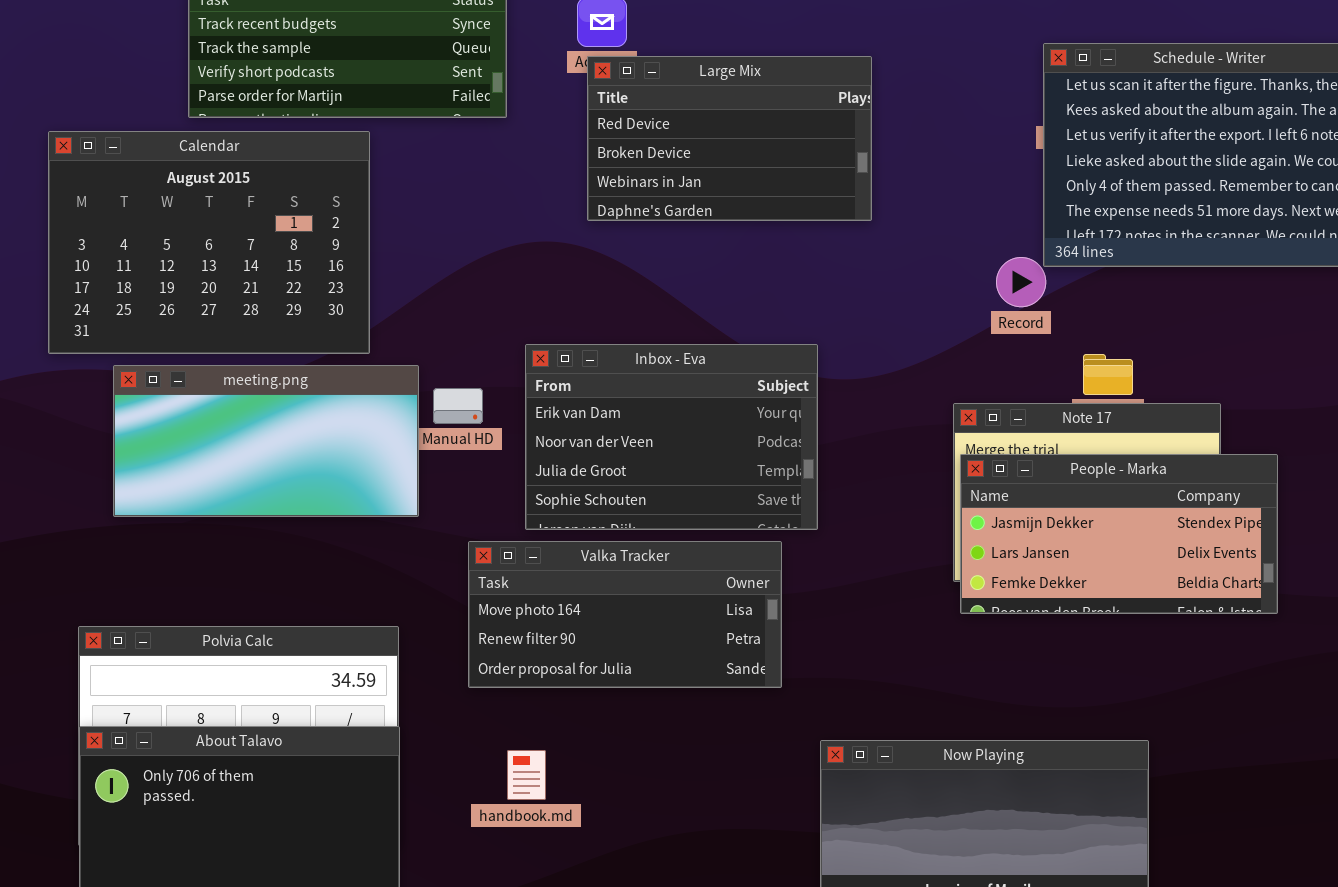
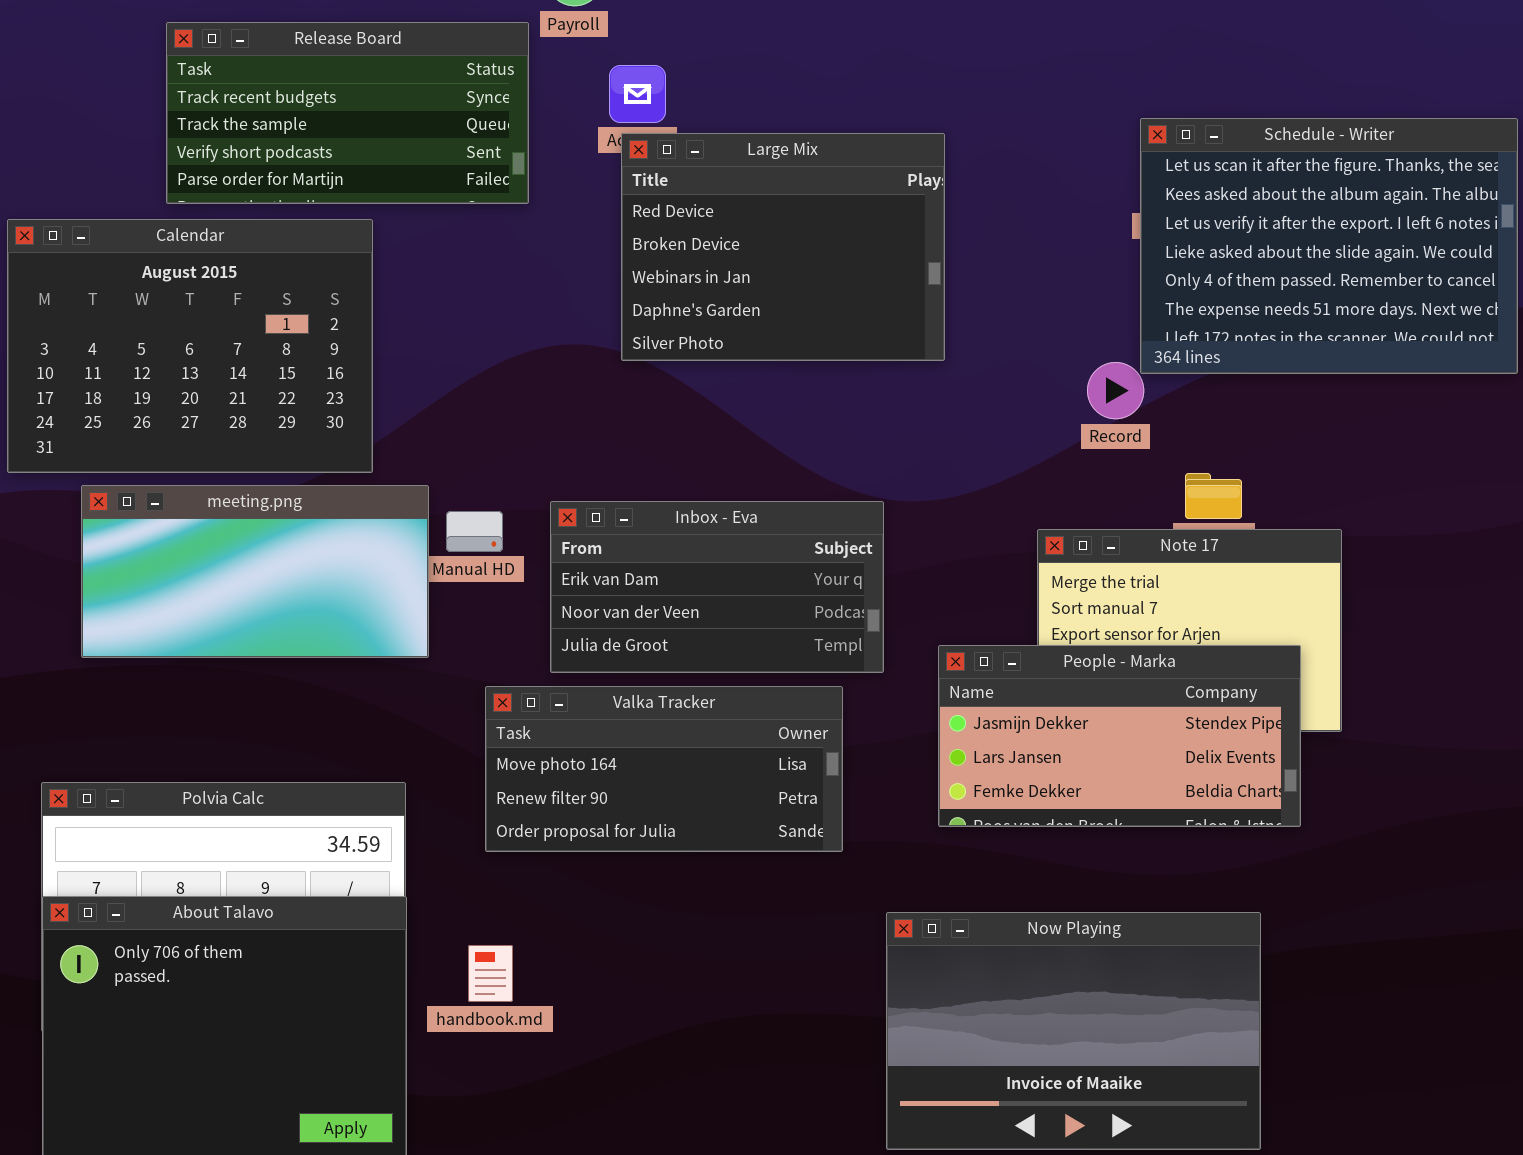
Large Mix: [587,56,872,221] -> [621,133,945,361], resized
Inbox - Eva: [525,344,818,530] -> [550,501,884,673], resized
People - Marka: [960,454,1278,614] -> [938,645,1301,827], moved
handbook.md: [507,750,546,800] -> [468,945,513,1002], moved

